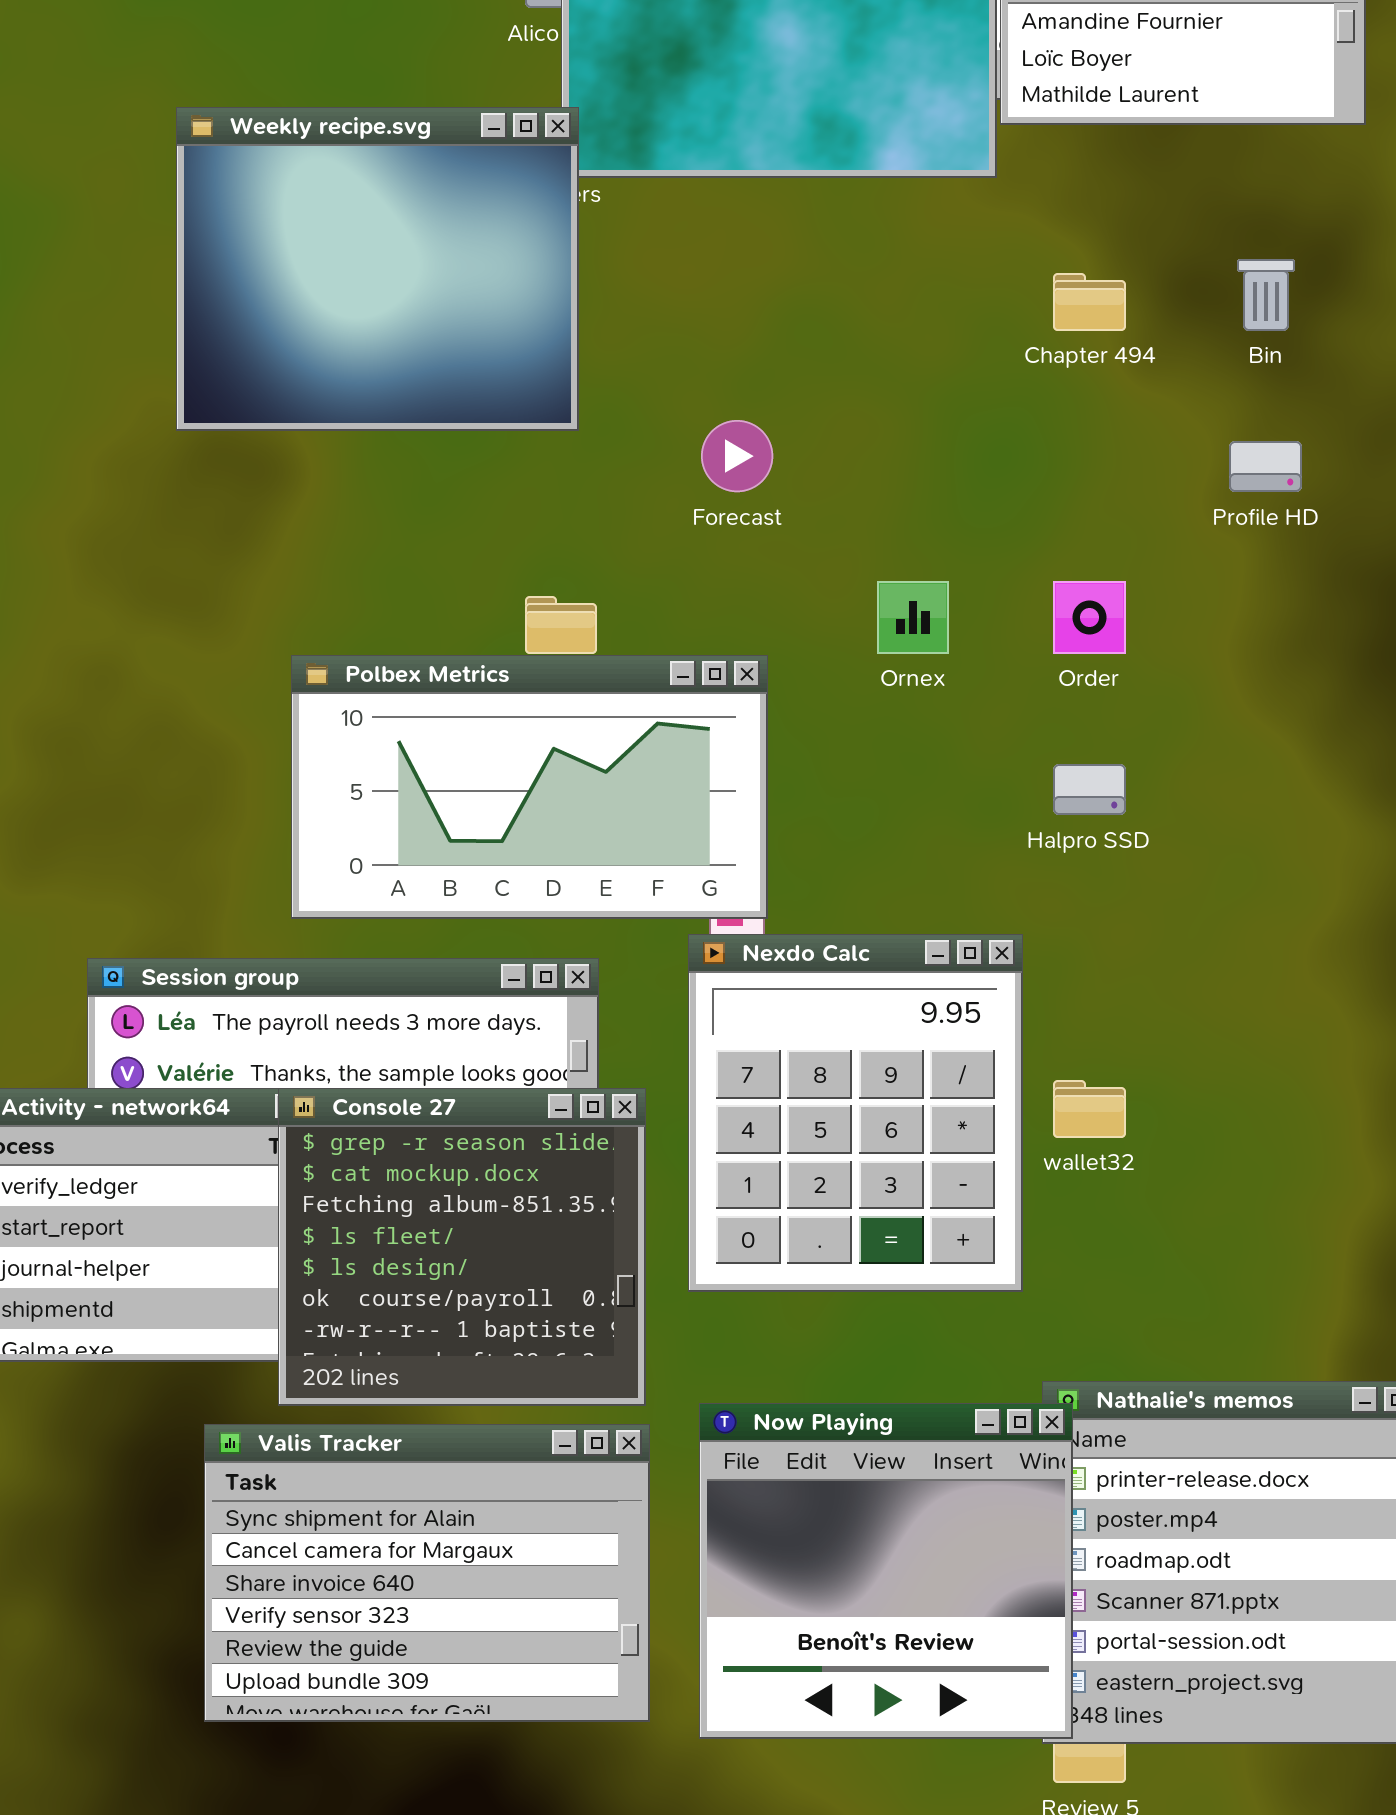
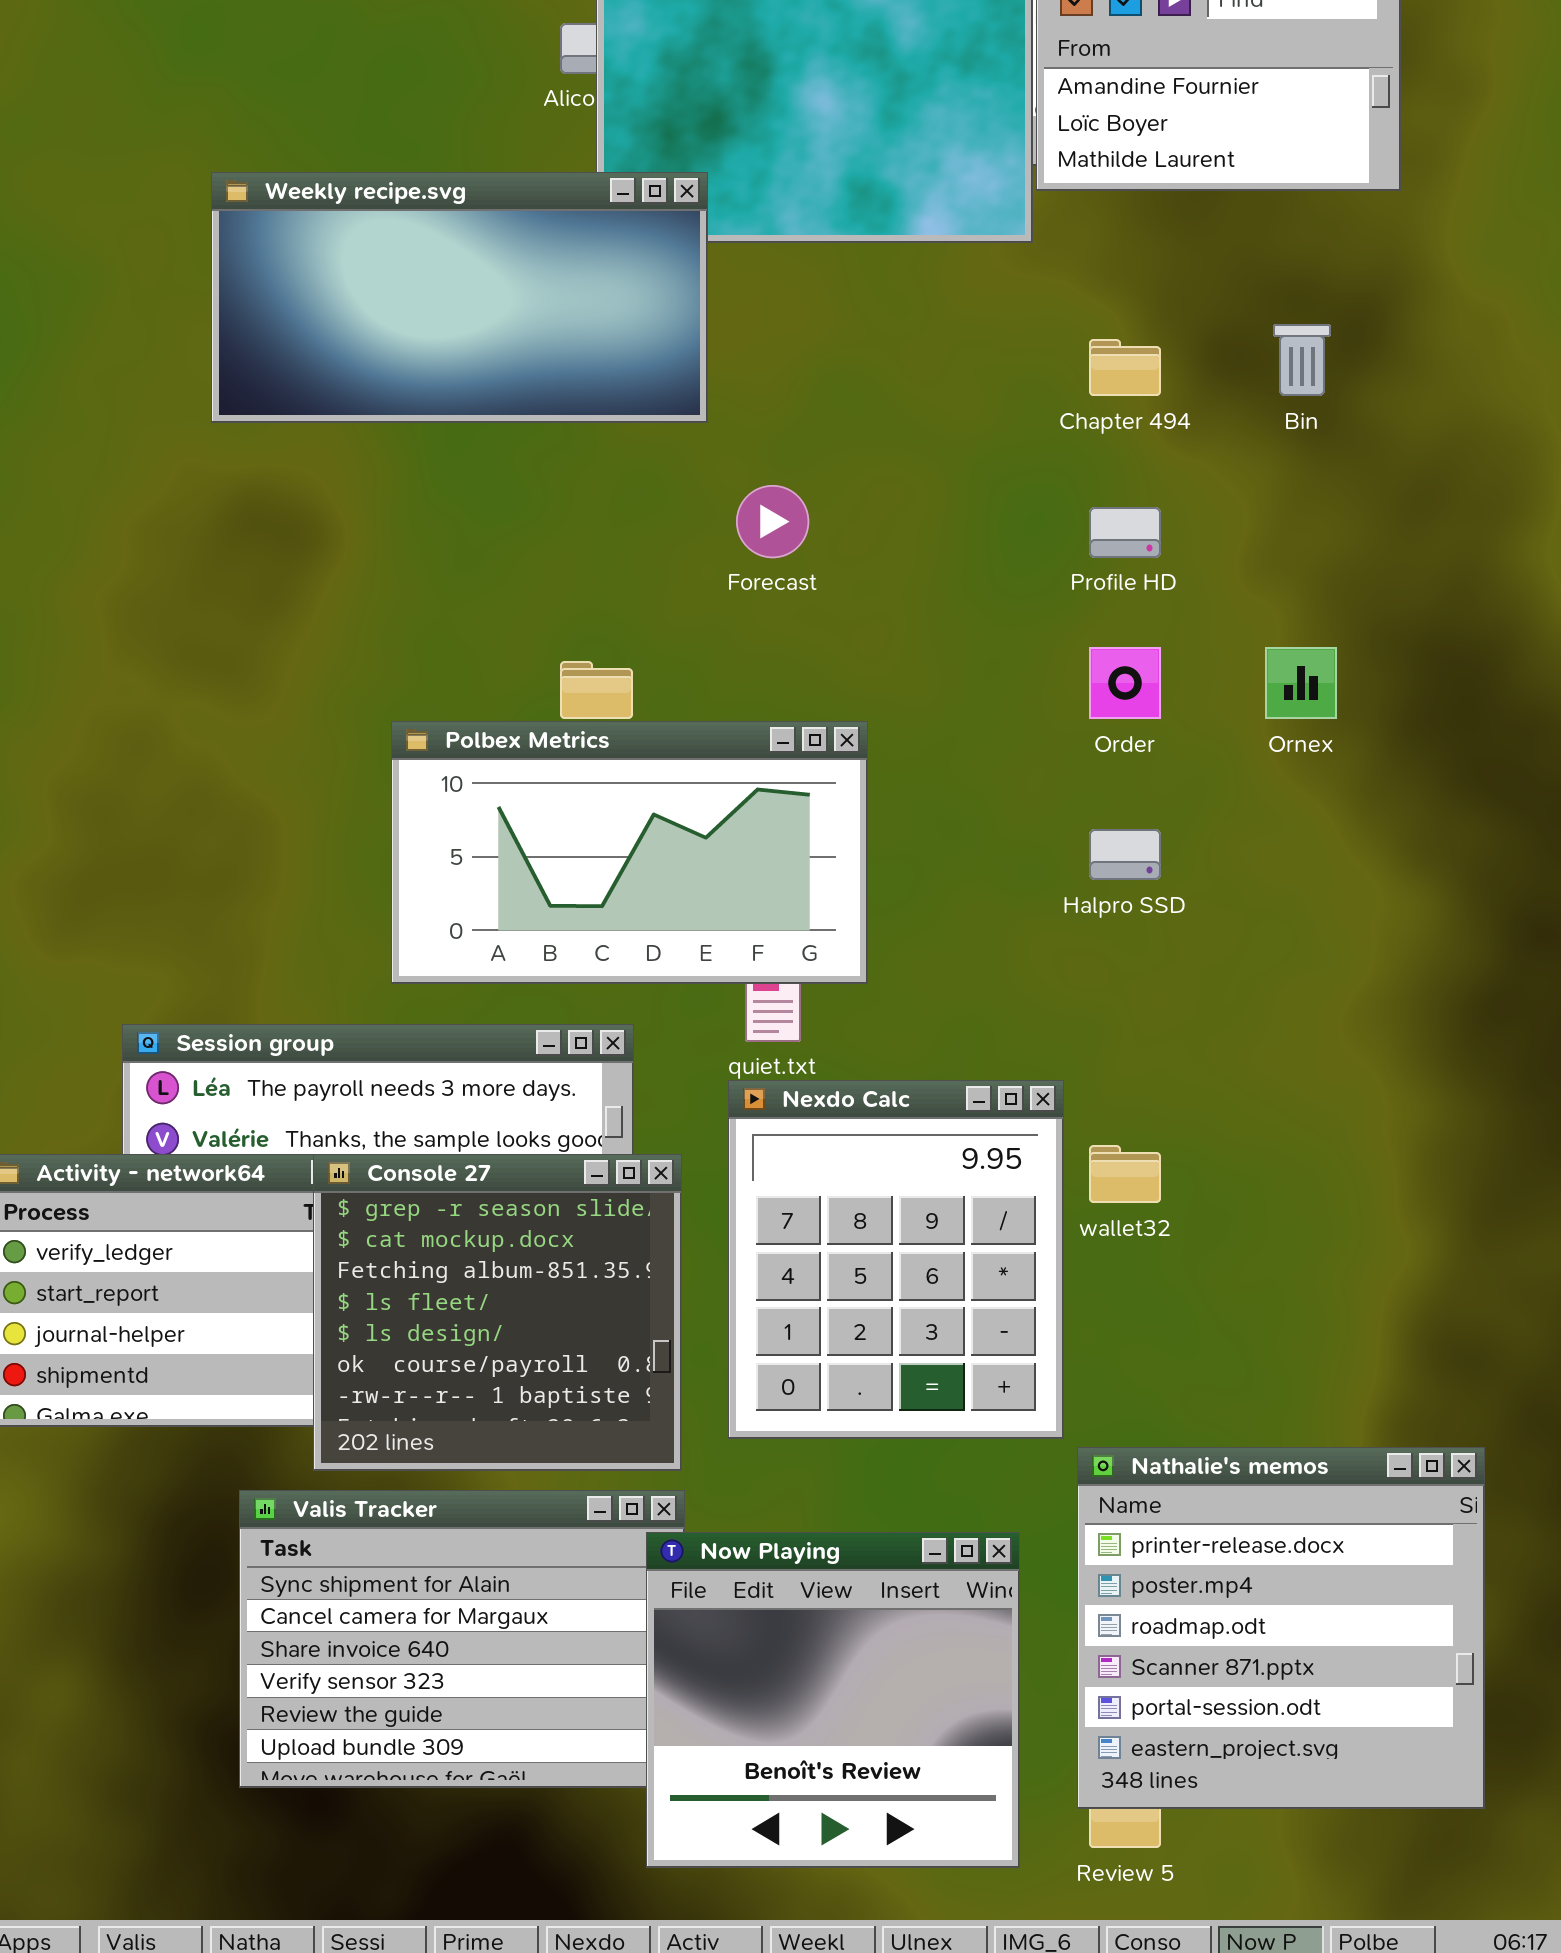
Weekly recipe.svg: [176,107,579,431] -> [211,172,708,423], resized
Profile HD: [1229,441,1302,492] -> [1089,507,1161,558], moved
Ornex: [877,581,949,654] -> [1265,647,1337,719], moved
Polbex Metrics: [291,655,768,919] -> [391,721,868,984], moved
Nexdo Calc: [688,934,1023,1292] -> [728,1080,1064,1439], moved
Now Playing: [699,1403,1073,1739] -> [646,1532,1020,1868], moved

